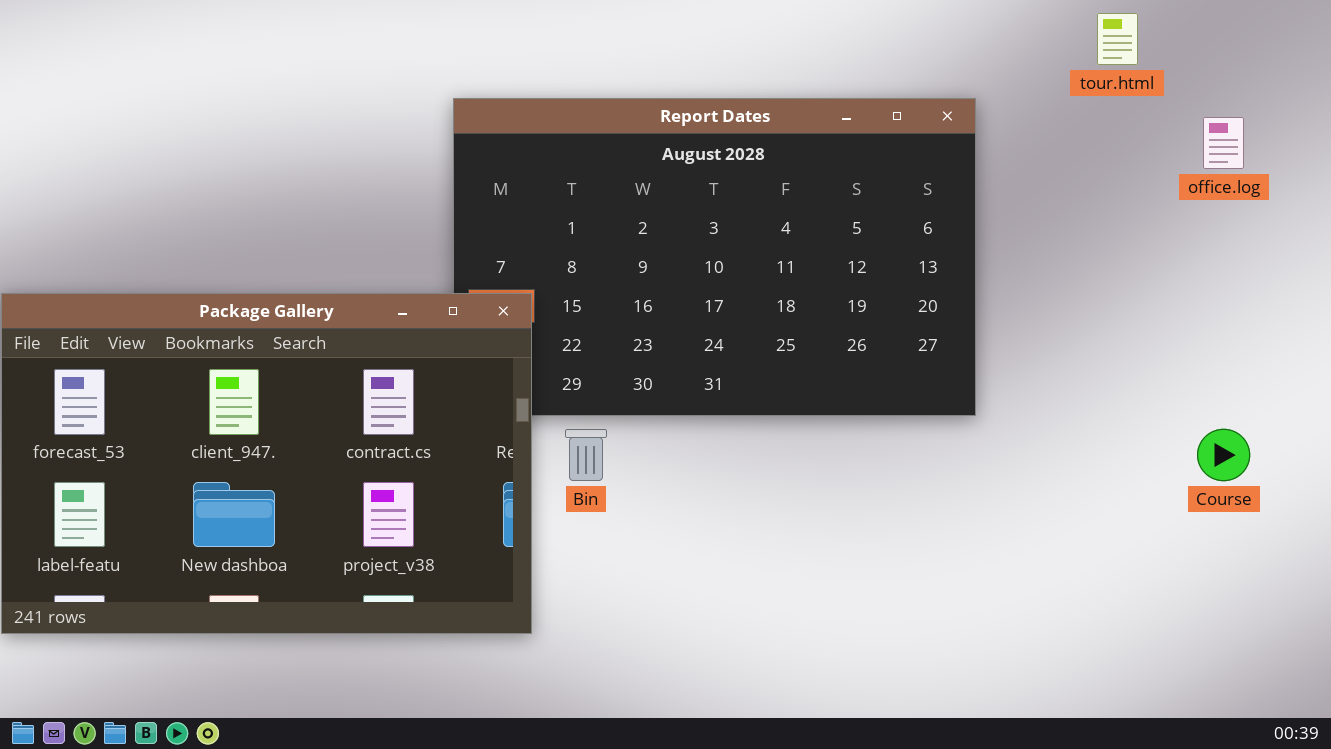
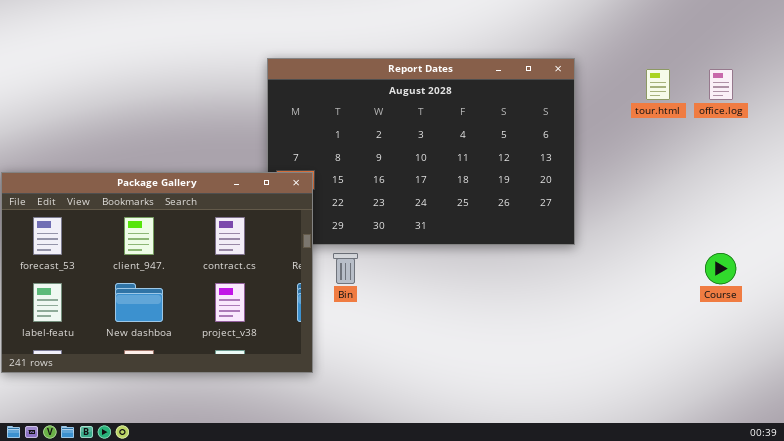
tour.html: [1097,13,1138,65] -> [646,69,670,100], moved

